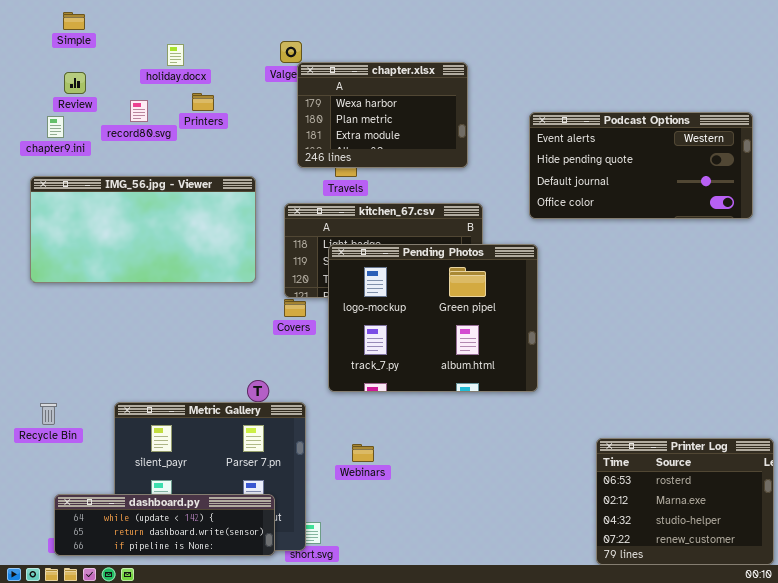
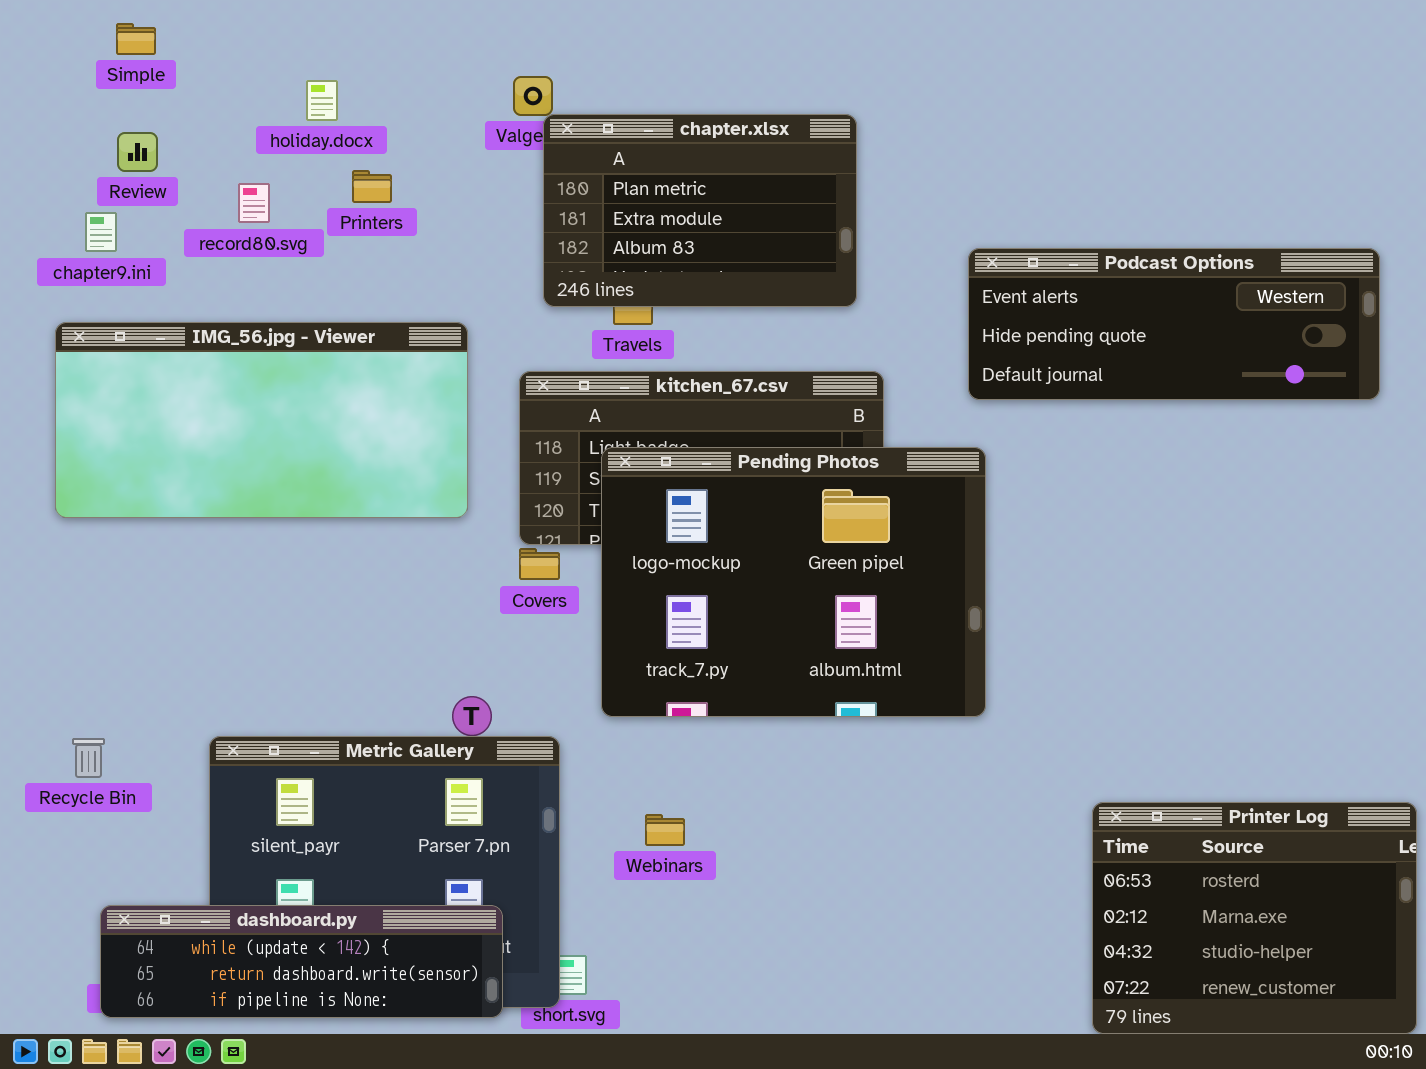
chapter.xlsx: [297,62,468,168] -> [543,114,857,307], scrolled down 1 row
Podcast Options: [529,112,753,219] -> [968,248,1380,400], resized

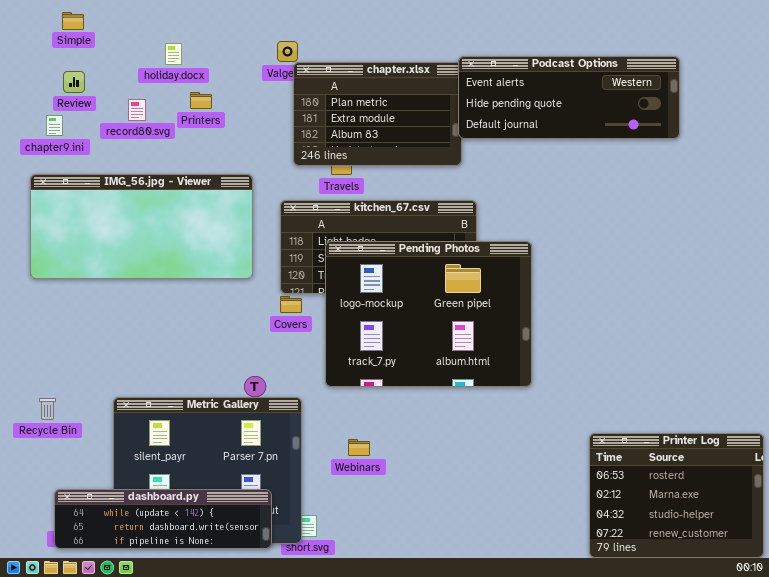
Podcast Options: [968,248,1380,400] -> [458,56,680,139], moved

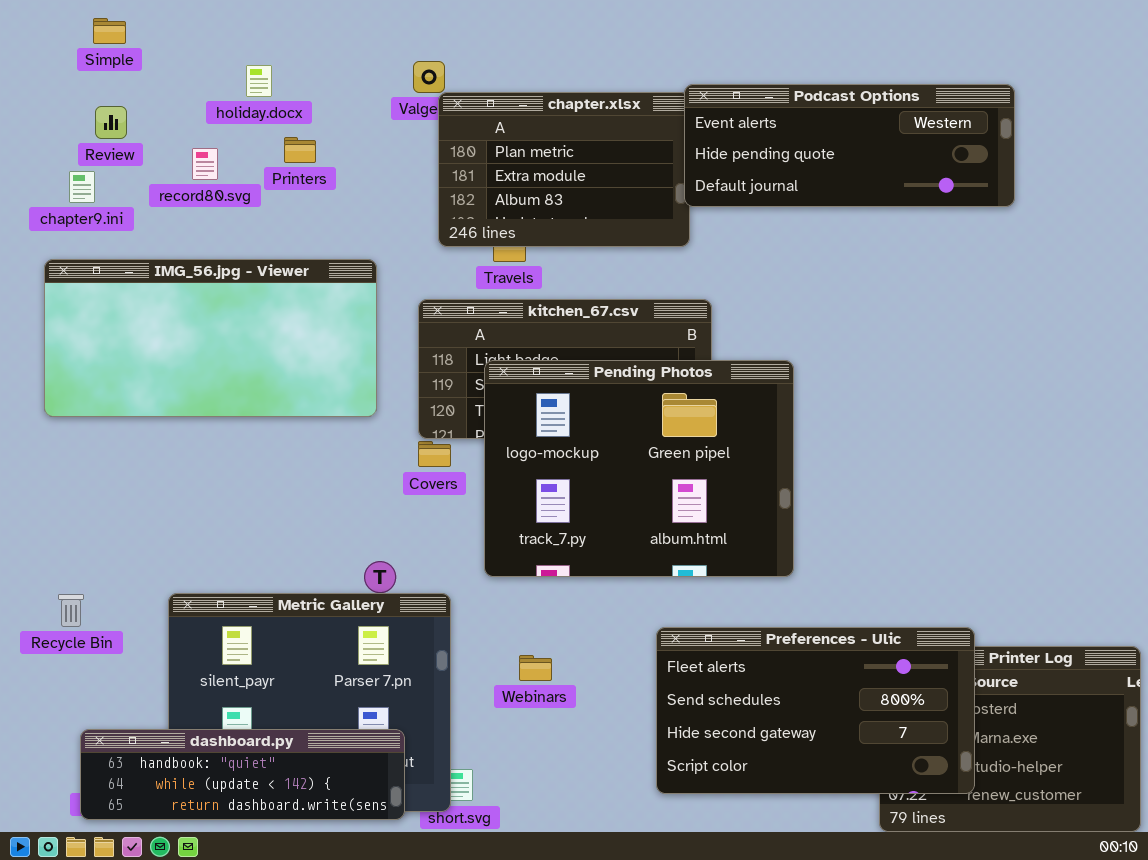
Preferences - Ulic: none -> [656,627,975,794], opened
dashboard.py: [54,489,272,549] -> [80,729,405,820], scrolled up 1 row

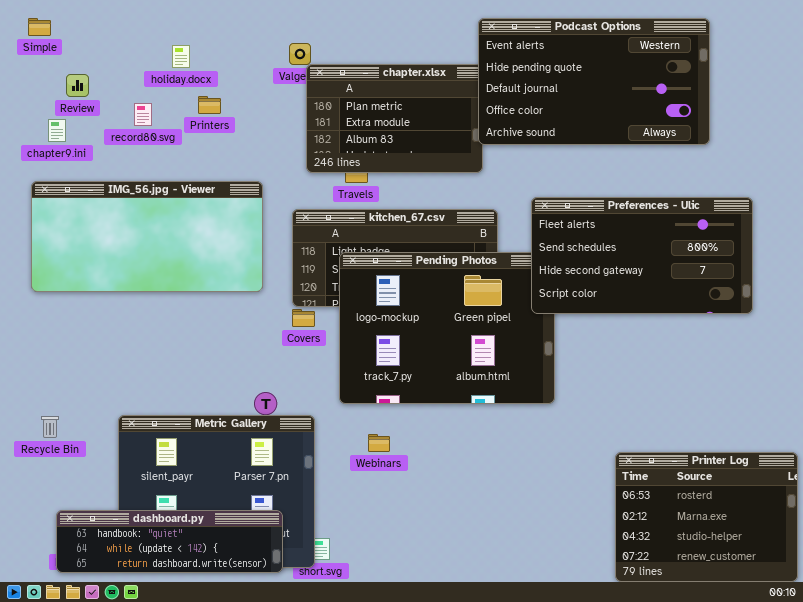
Simple: [93,18,126,44] -> [28,18,51,36], moved
Podcast Options: [684,84,1015,207] -> [478,18,710,145], resized
Preferences - Ulic: [656,627,975,794] -> [531,197,753,314], moved
Webinars: [519,655,552,681] -> [368,434,390,452], moved

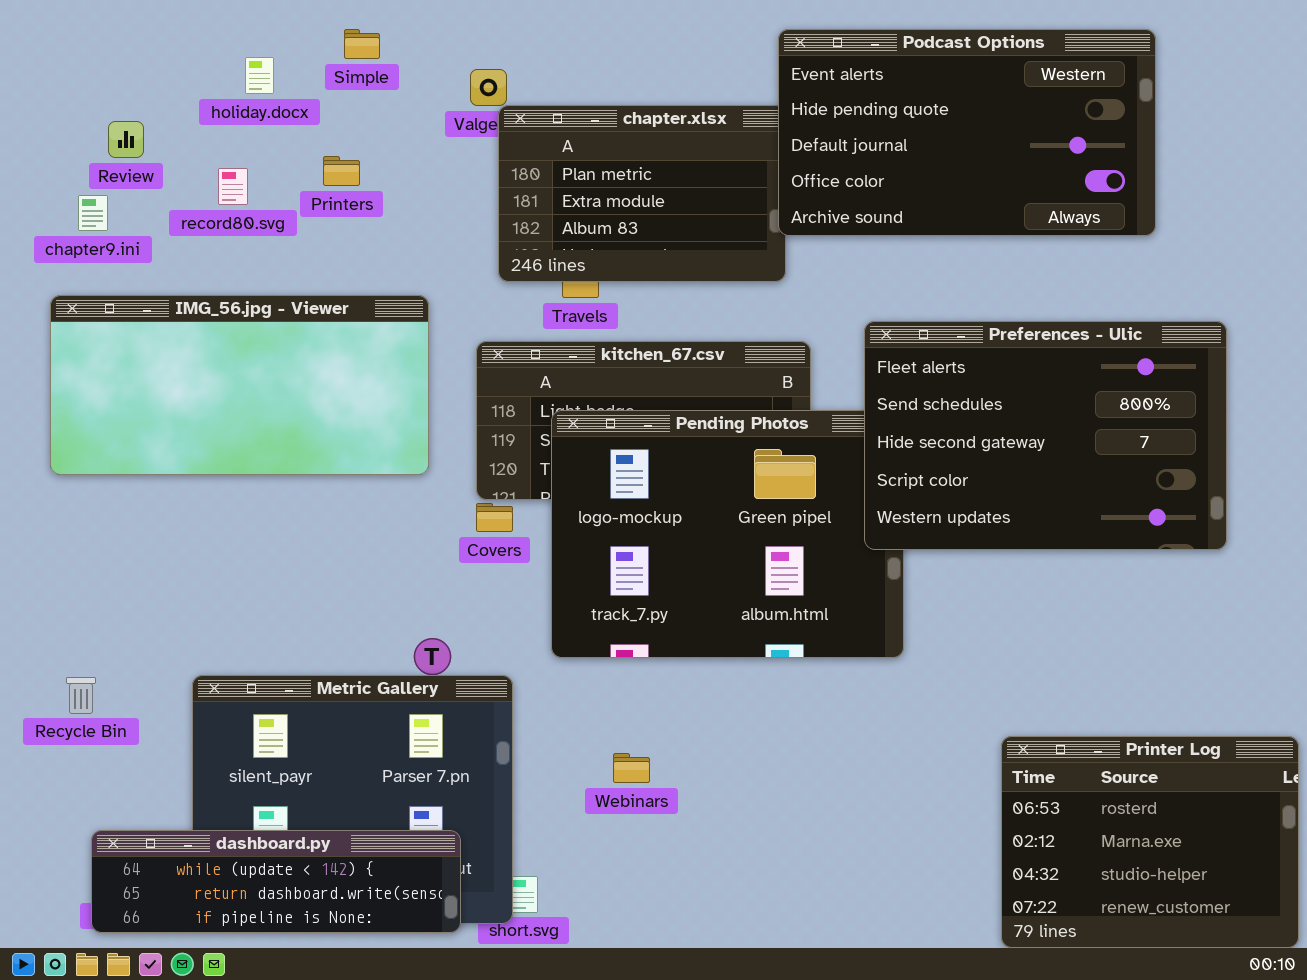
Simple: [28,18,51,36] -> [344,29,380,59], moved
holiday.docx: [172,45,190,68] -> [245,57,274,94], moved
Preferences - Ulic: [531,197,753,314] -> [864,321,1227,550], resized
Webinars: [368,434,390,452] -> [613,753,650,783], moved
dashboard.py: [56,510,283,573] -> [91,830,461,933], scrolled down 1 row

